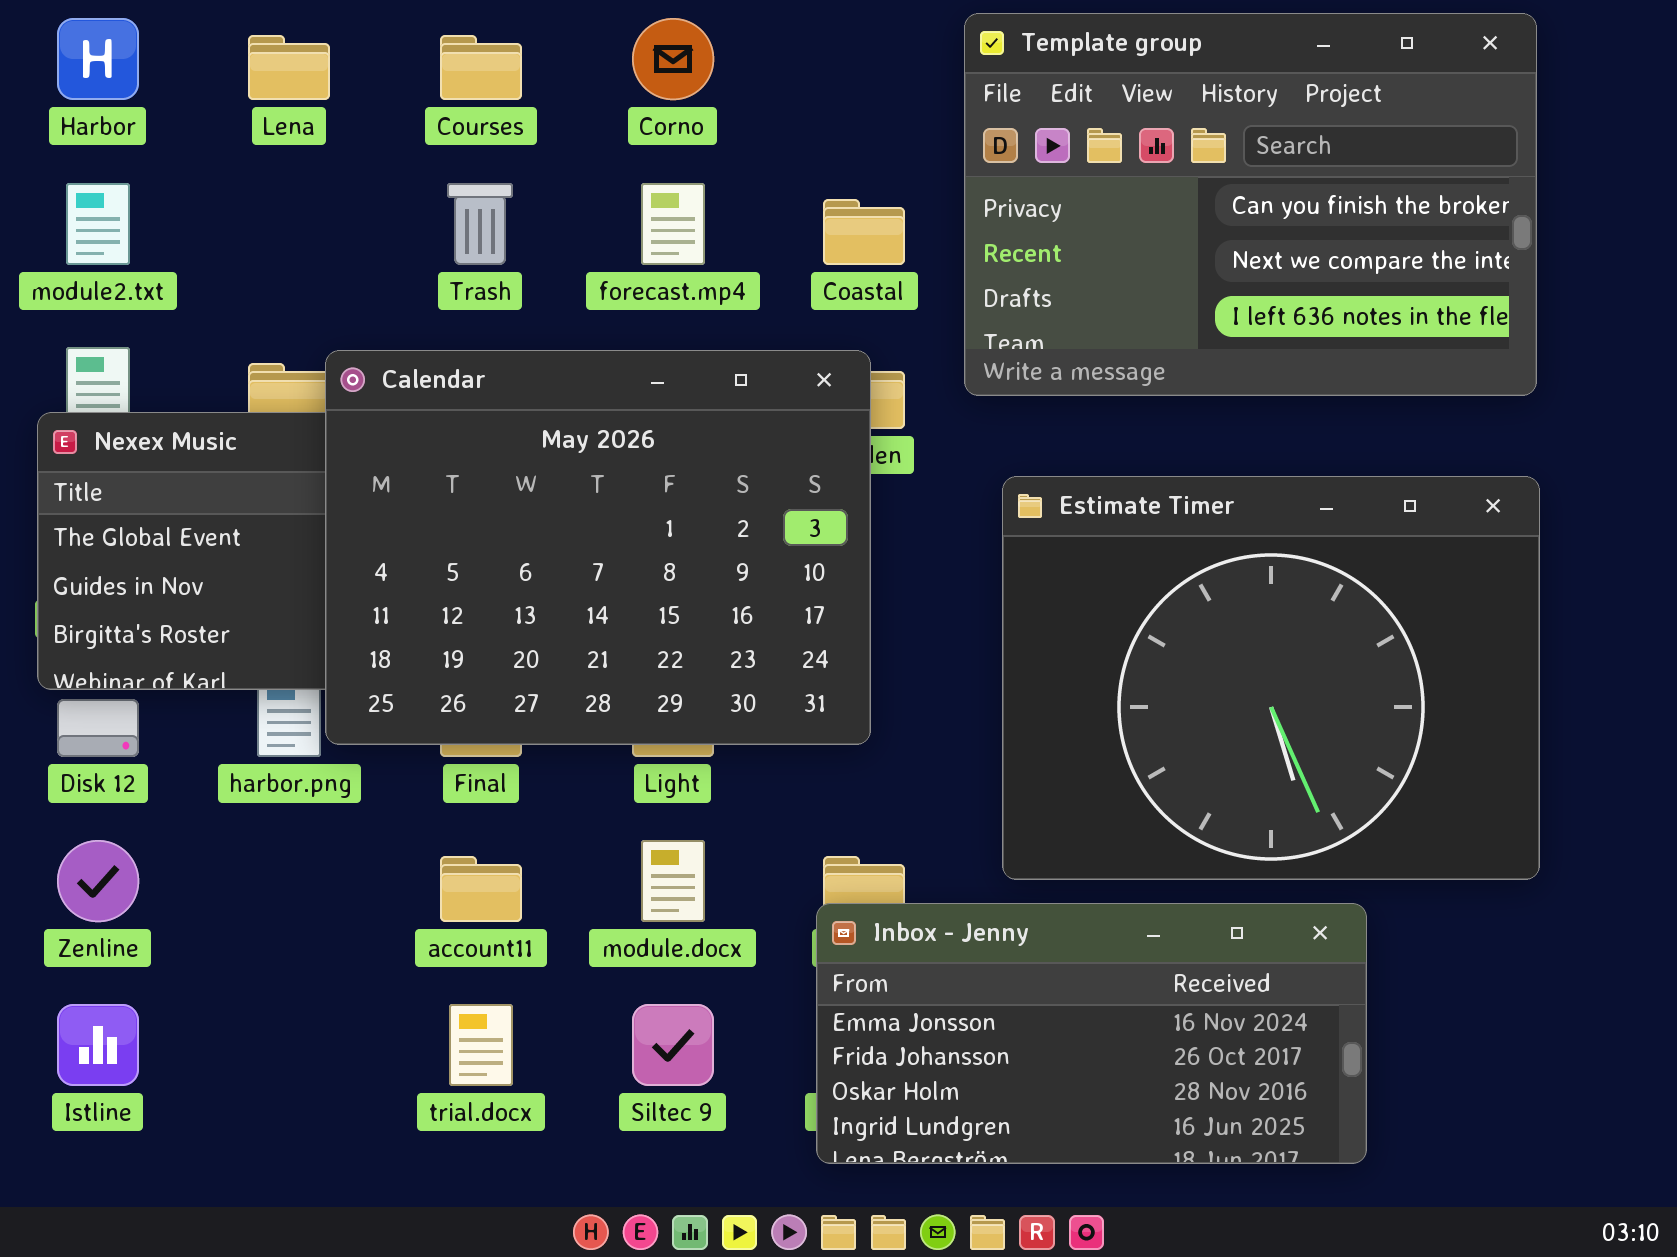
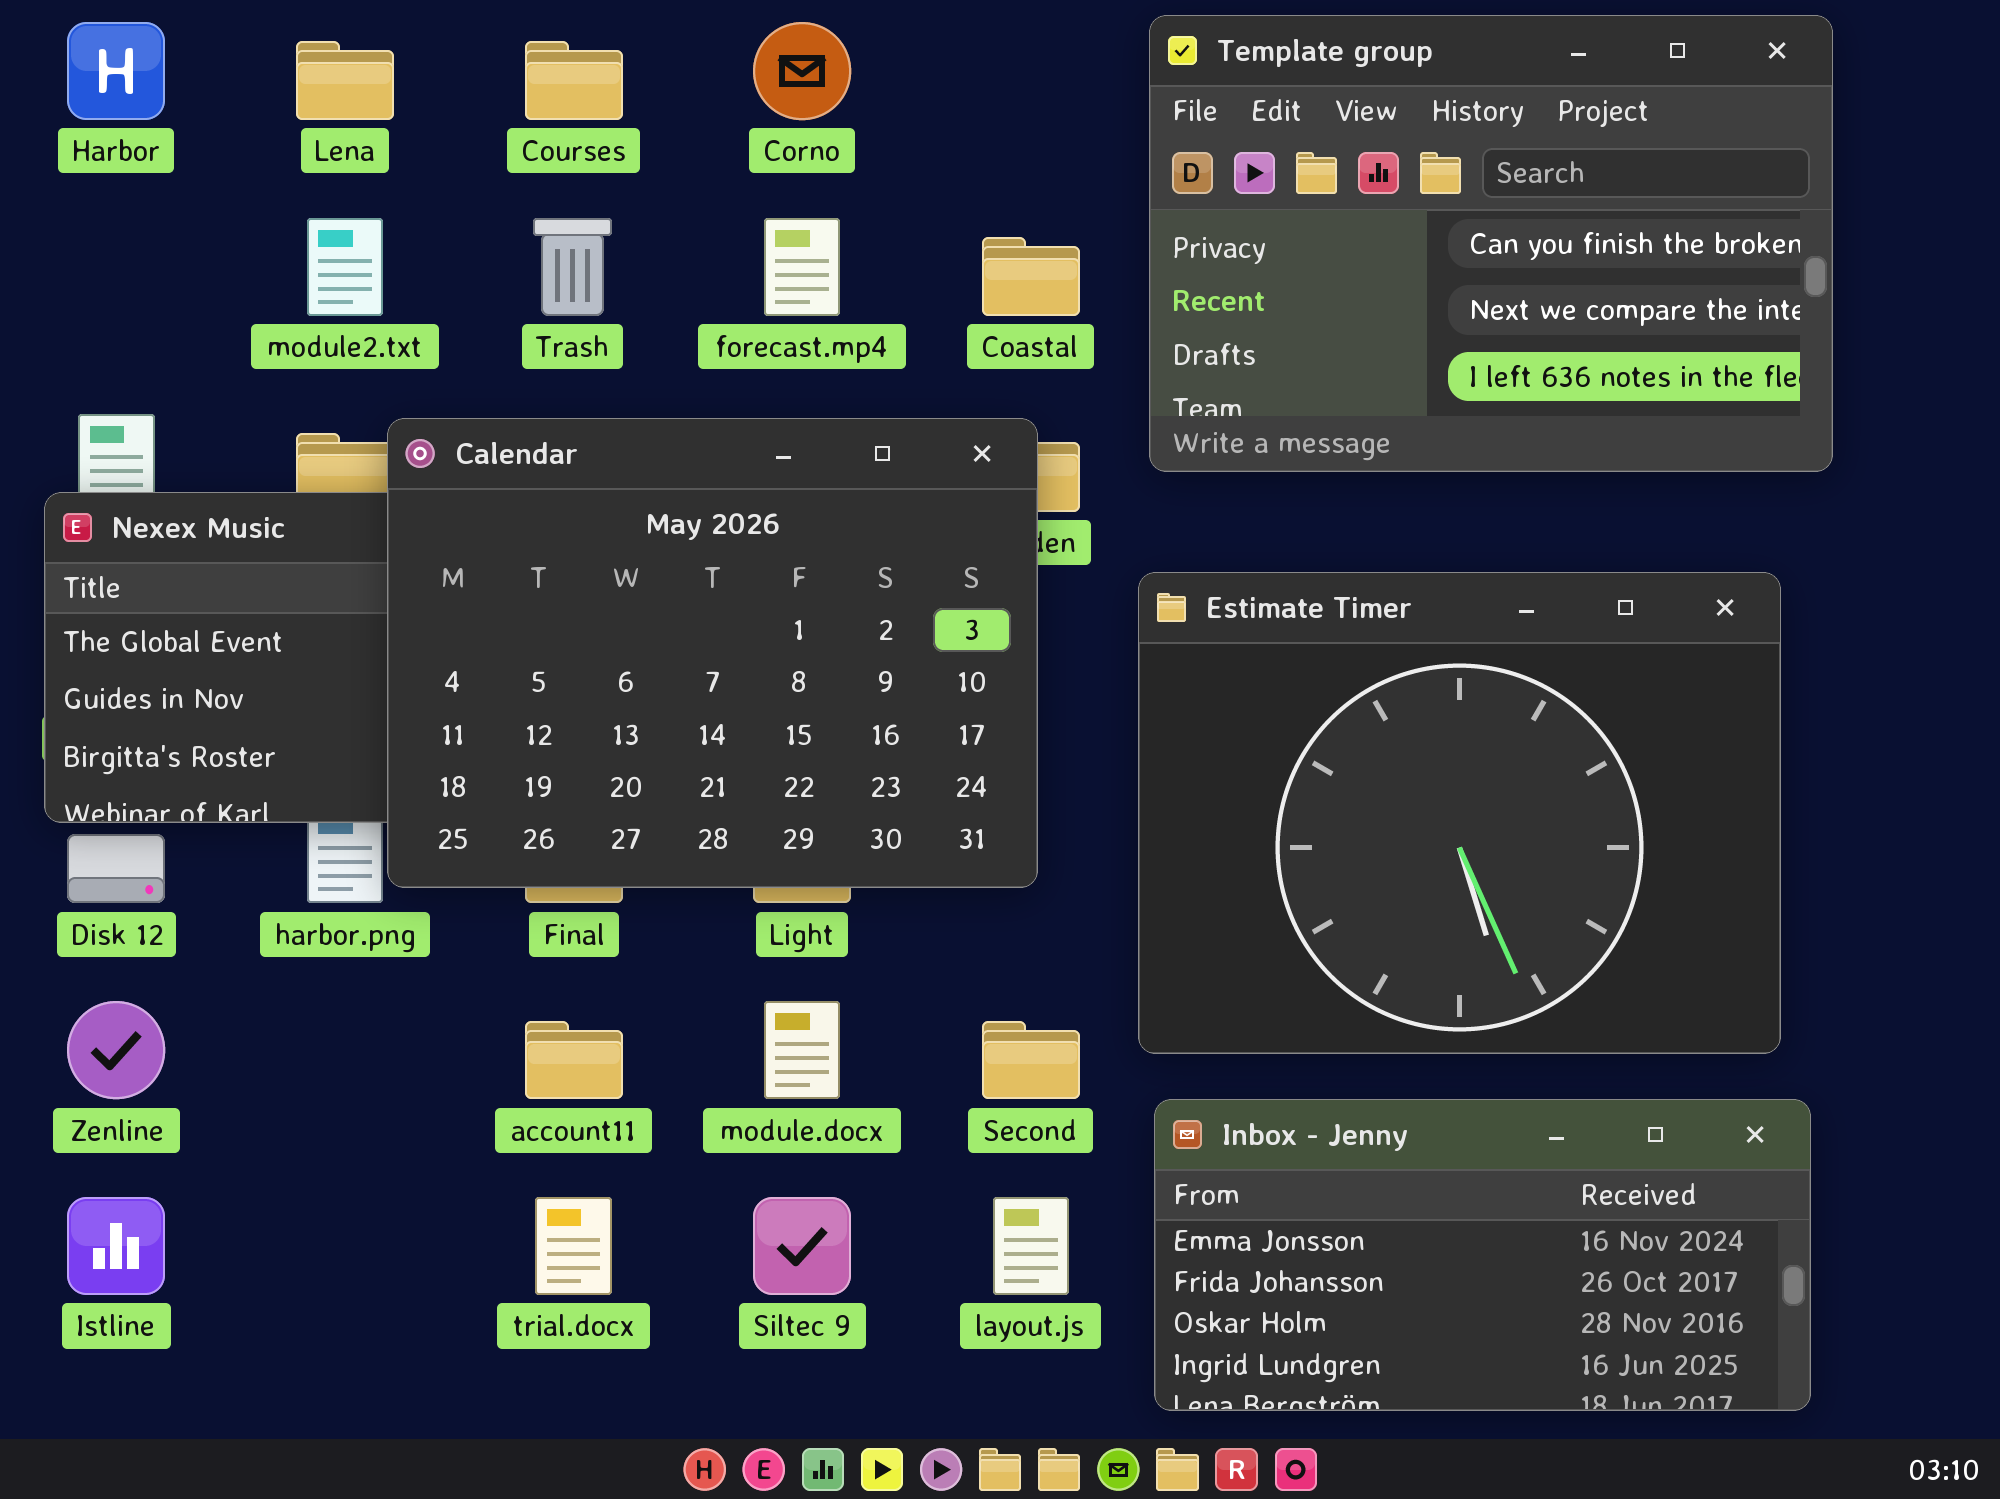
module2.txt: [66,183,130,265] -> [307,218,383,316], moved
Estimate Timer: [1002,476,1540,880] -> [1138,572,1781,1054], moved
Inbox - Jenny: [816,903,1367,1164] -> [1154,1099,1811,1411], moved

